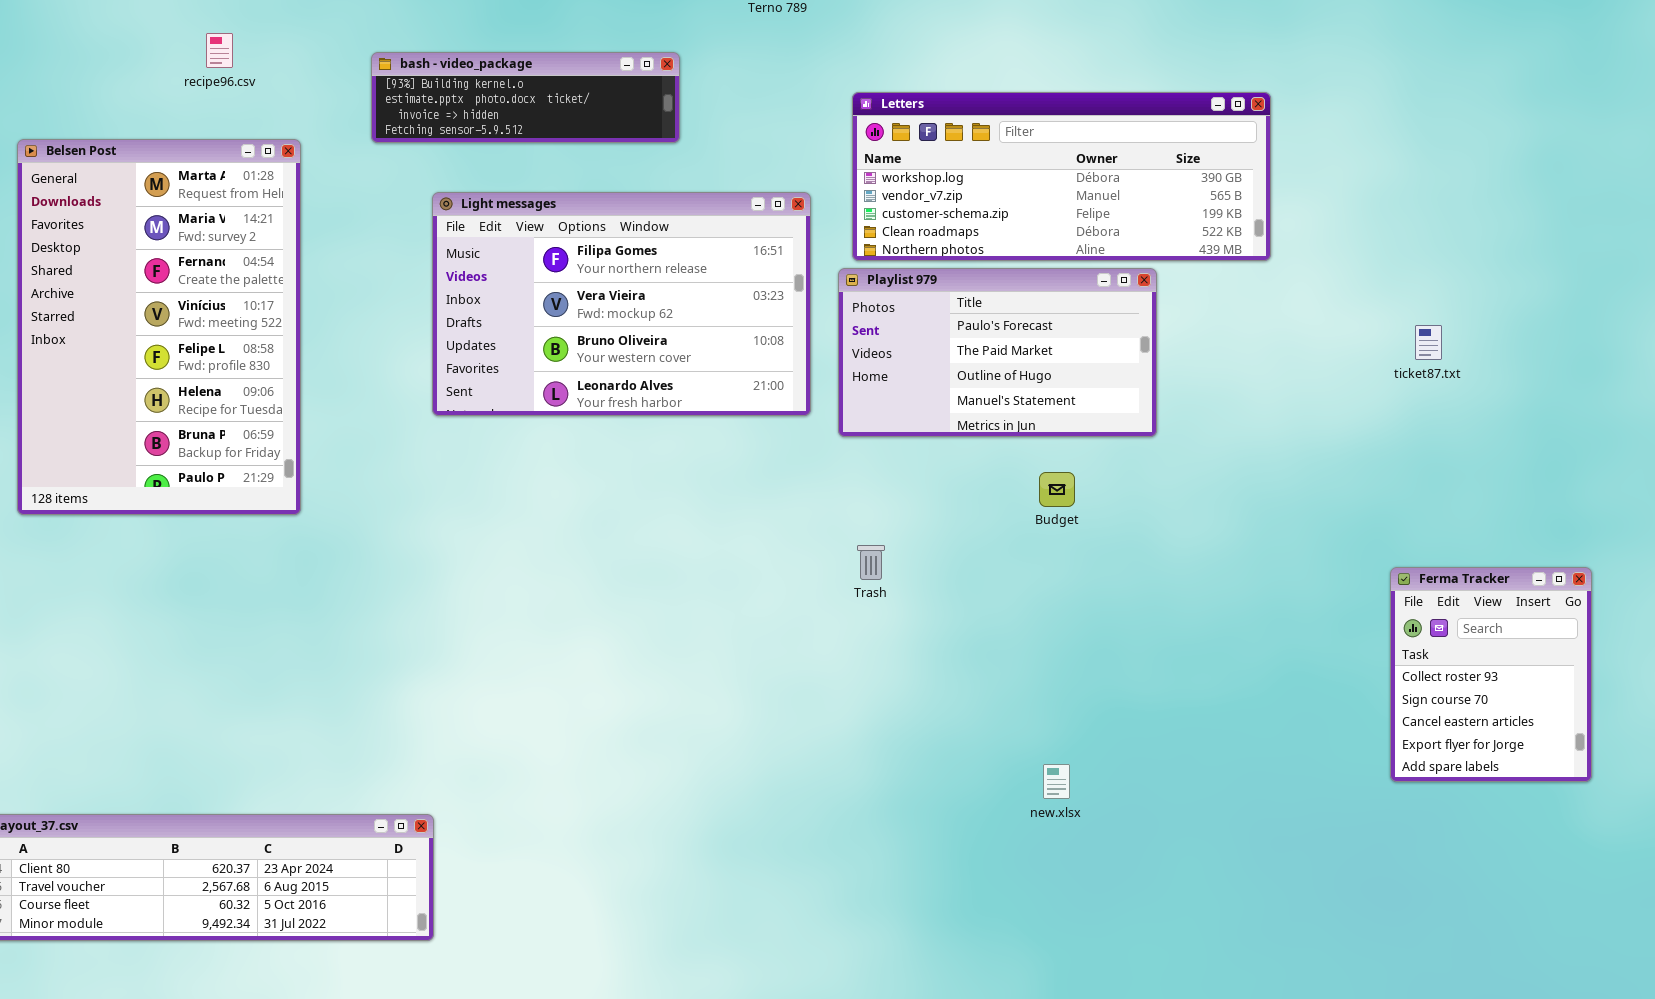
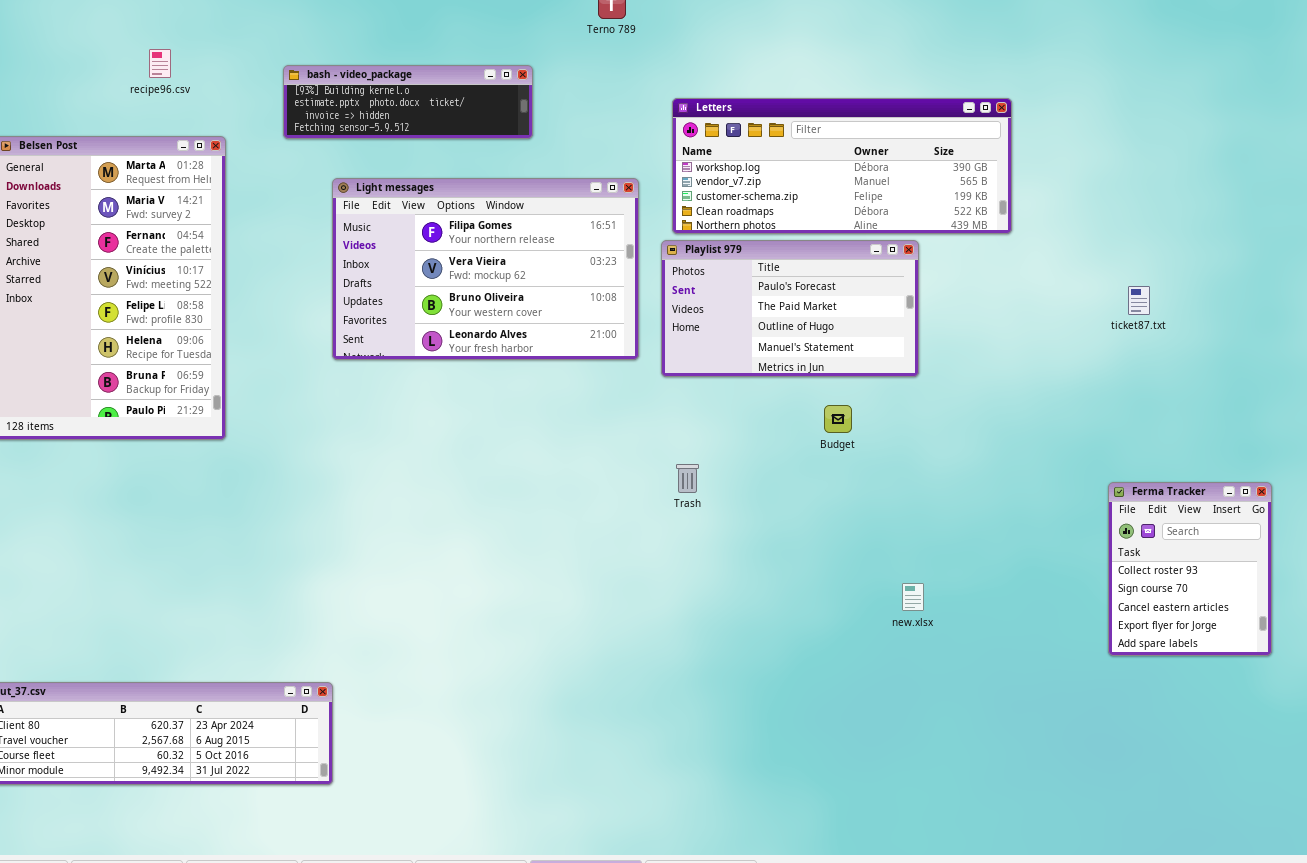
new.xlsx: [1043,764,1070,799] -> [902,583,924,611], moved

